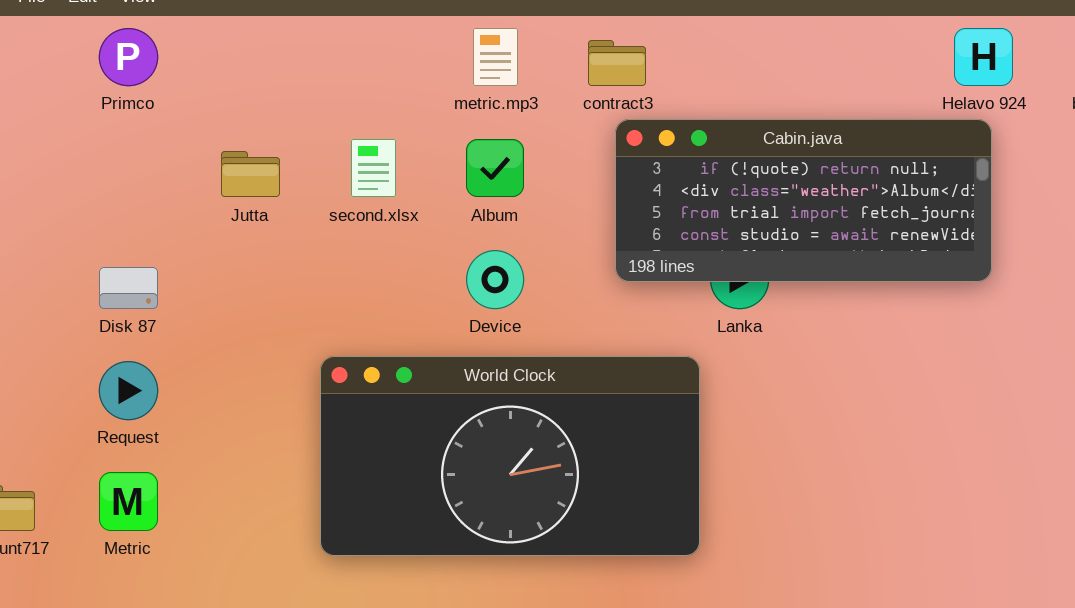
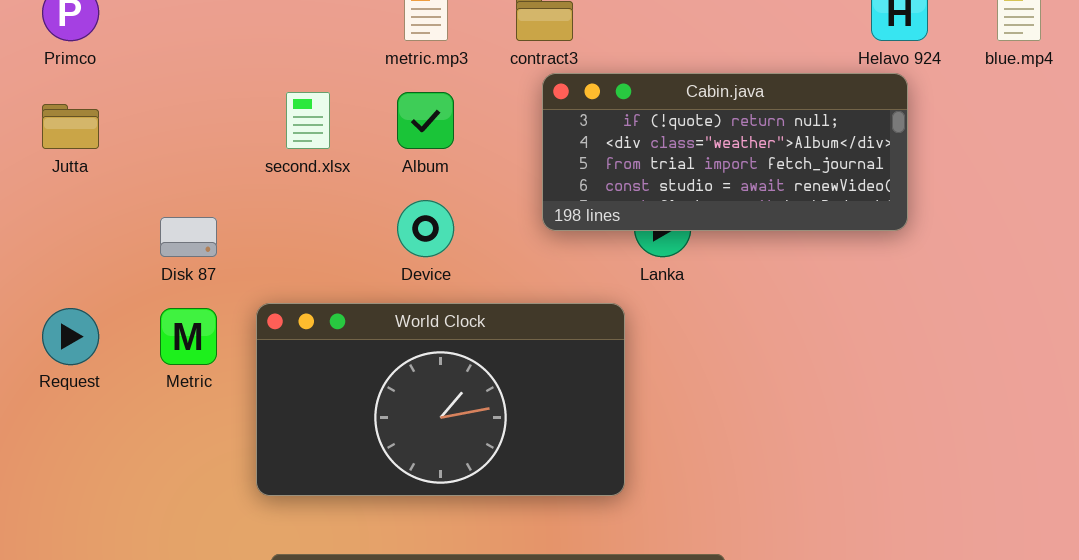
Jutta: [221,151,280,197] -> [42,104,99,149], moved
Disk 87: [99,267,158,309] -> [160,217,217,257], moved
Metric: [99,472,158,531] -> [160,308,217,365], moved

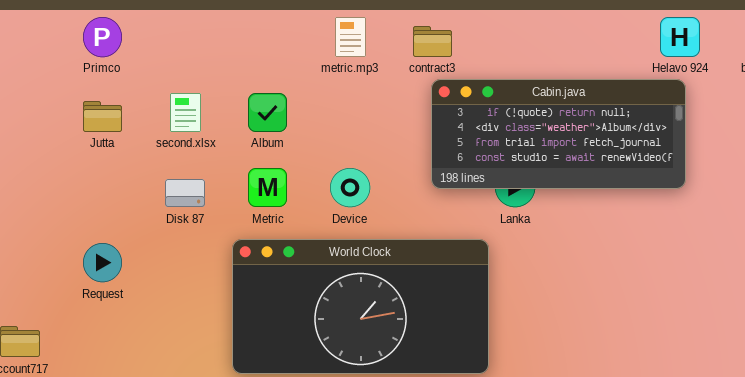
second.xlsx: [286,92,330,149] -> [170,93,201,132], moved
Album: [397,92,454,149] -> [248,93,287,132], moved
Metric: [160,308,217,365] -> [248,168,287,207], moved

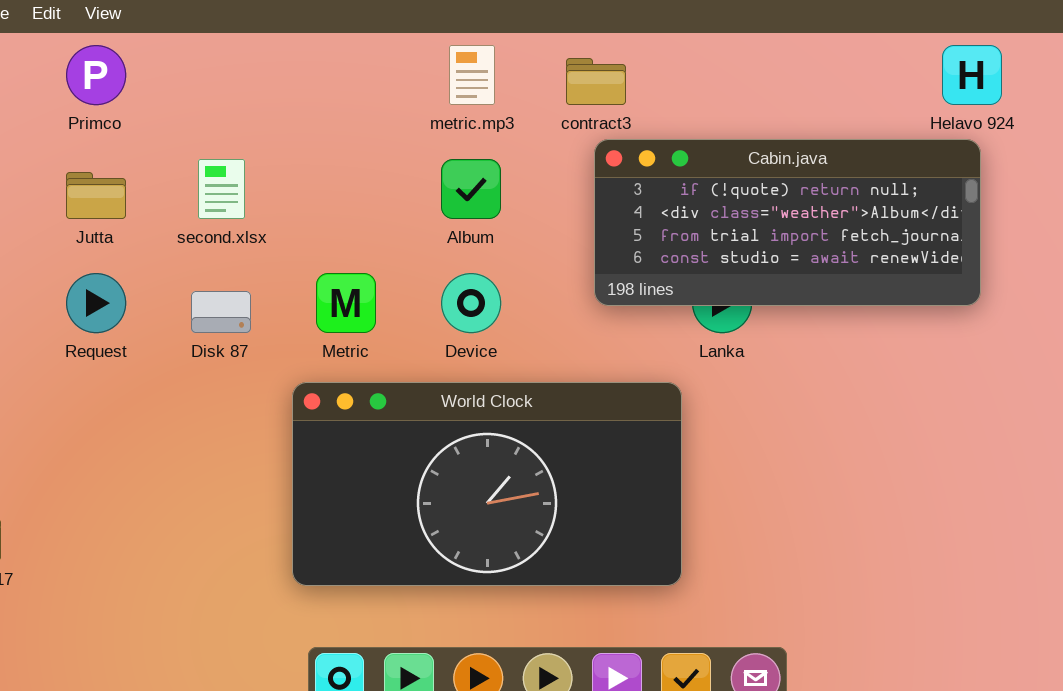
Album: [248,93,287,132] -> [441,159,501,219], moved
Request: [83,243,122,282] -> [66,273,126,333], moved

